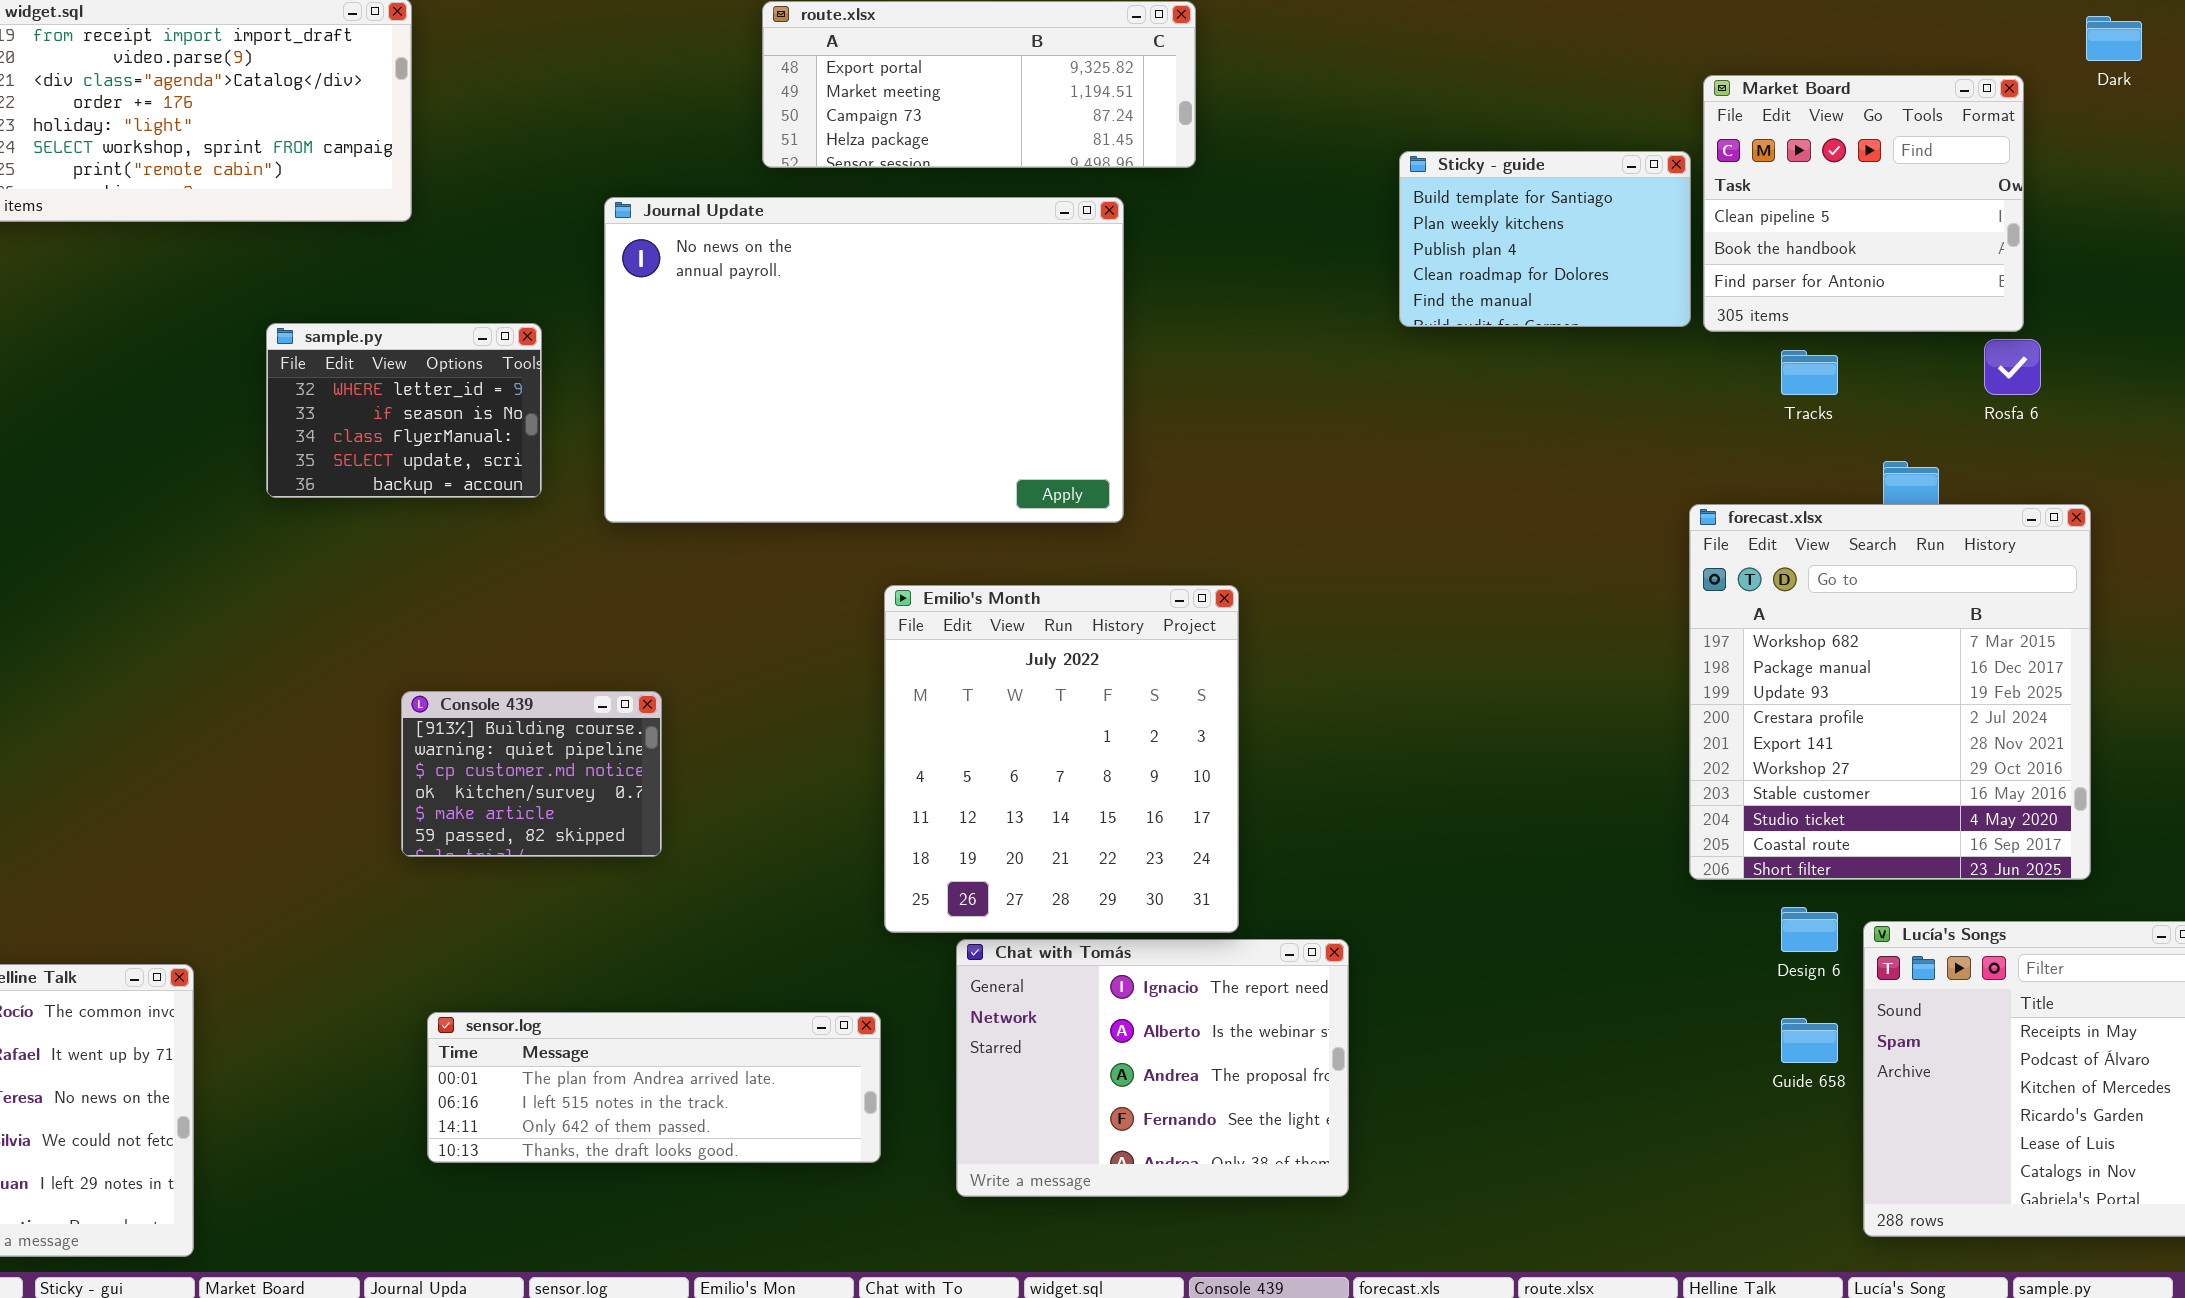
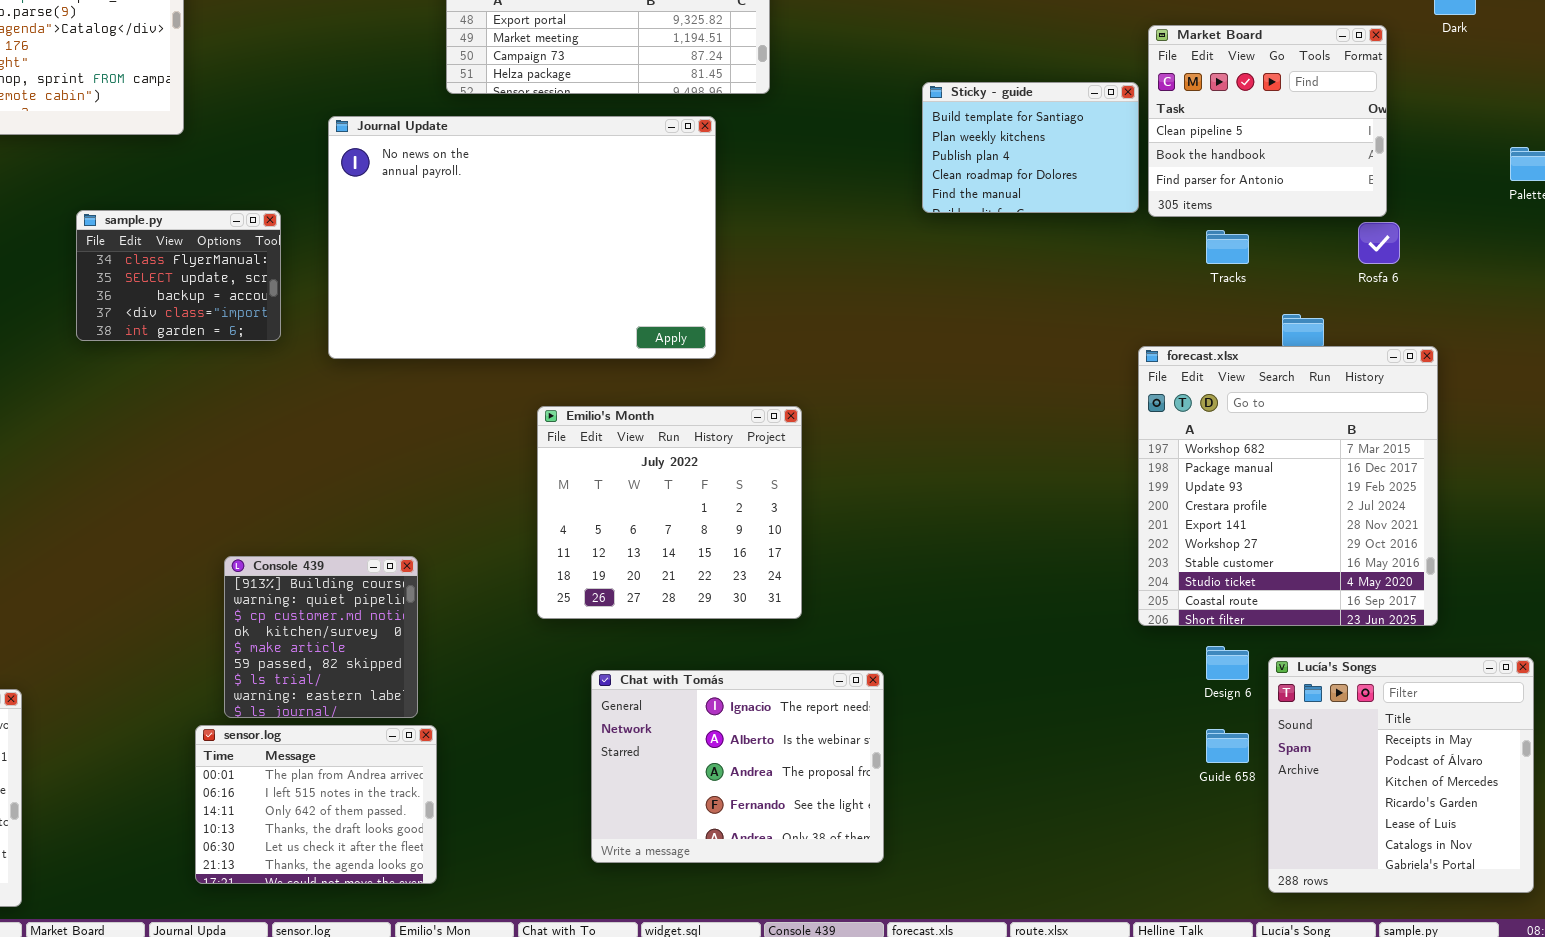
sample.py: [266,323,542,498] -> [76,210,281,341], scrolled down 2 rows
Emilio's Month: [884,585,1239,933] -> [537,406,802,619], resized
Console 439: [401,691,662,857] -> [224,556,418,718], moved, resized
sensor.log: [427,1012,881,1163] -> [195,725,437,884], resized

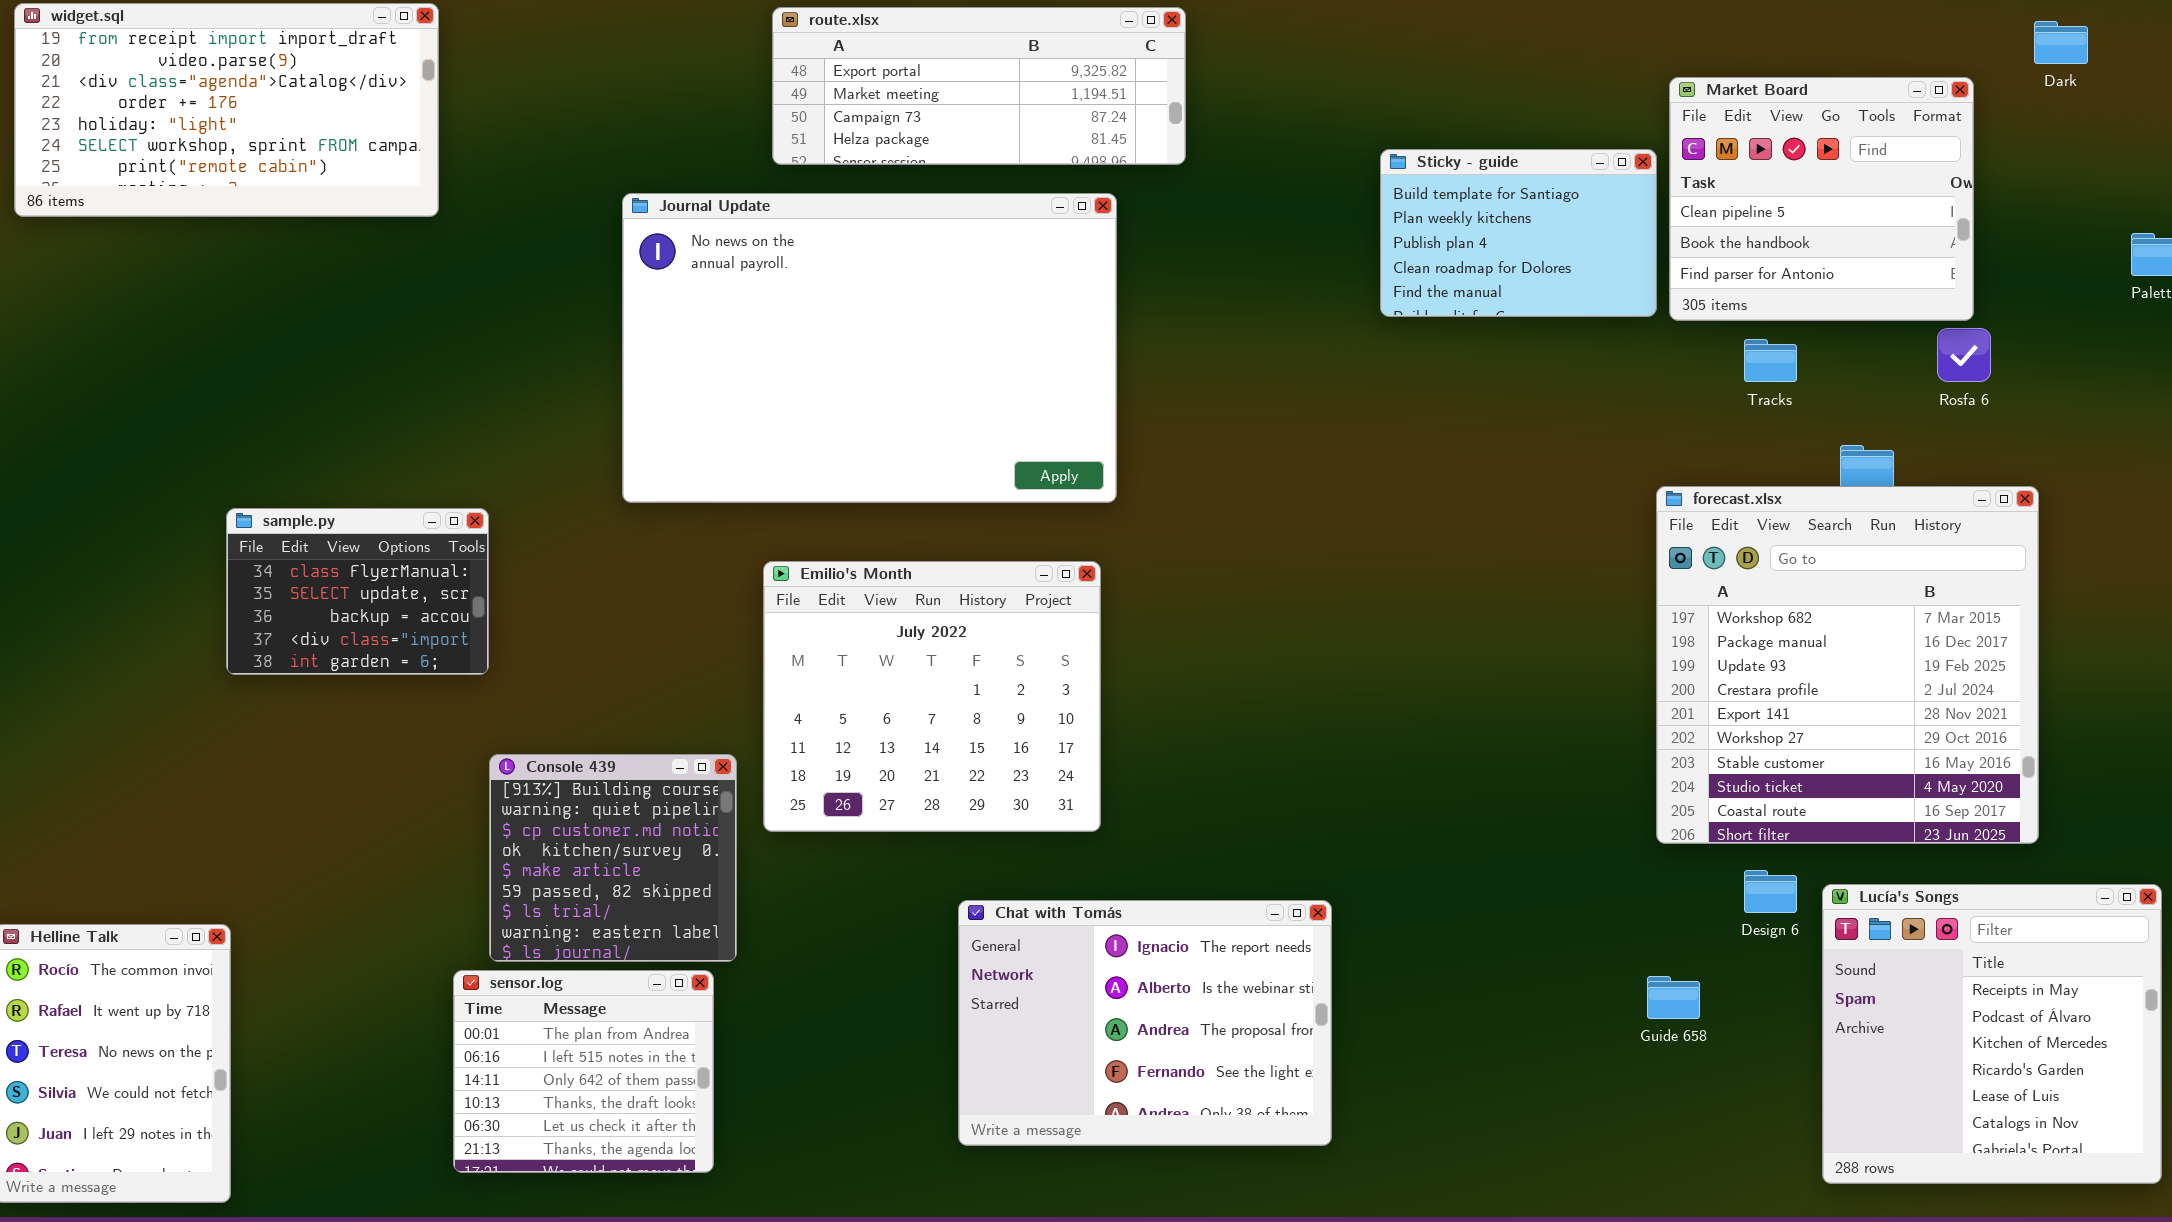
sample.py: [76,210,281,341] -> [226,508,489,675], moved
Emilio's Month: [537,406,802,619] -> [763,561,1101,832], moved
sensor.log: [195,725,437,884] -> [453,970,714,1173], resized
Guide 658: [1206,729,1249,763] -> [1647,976,1700,1019], moved

